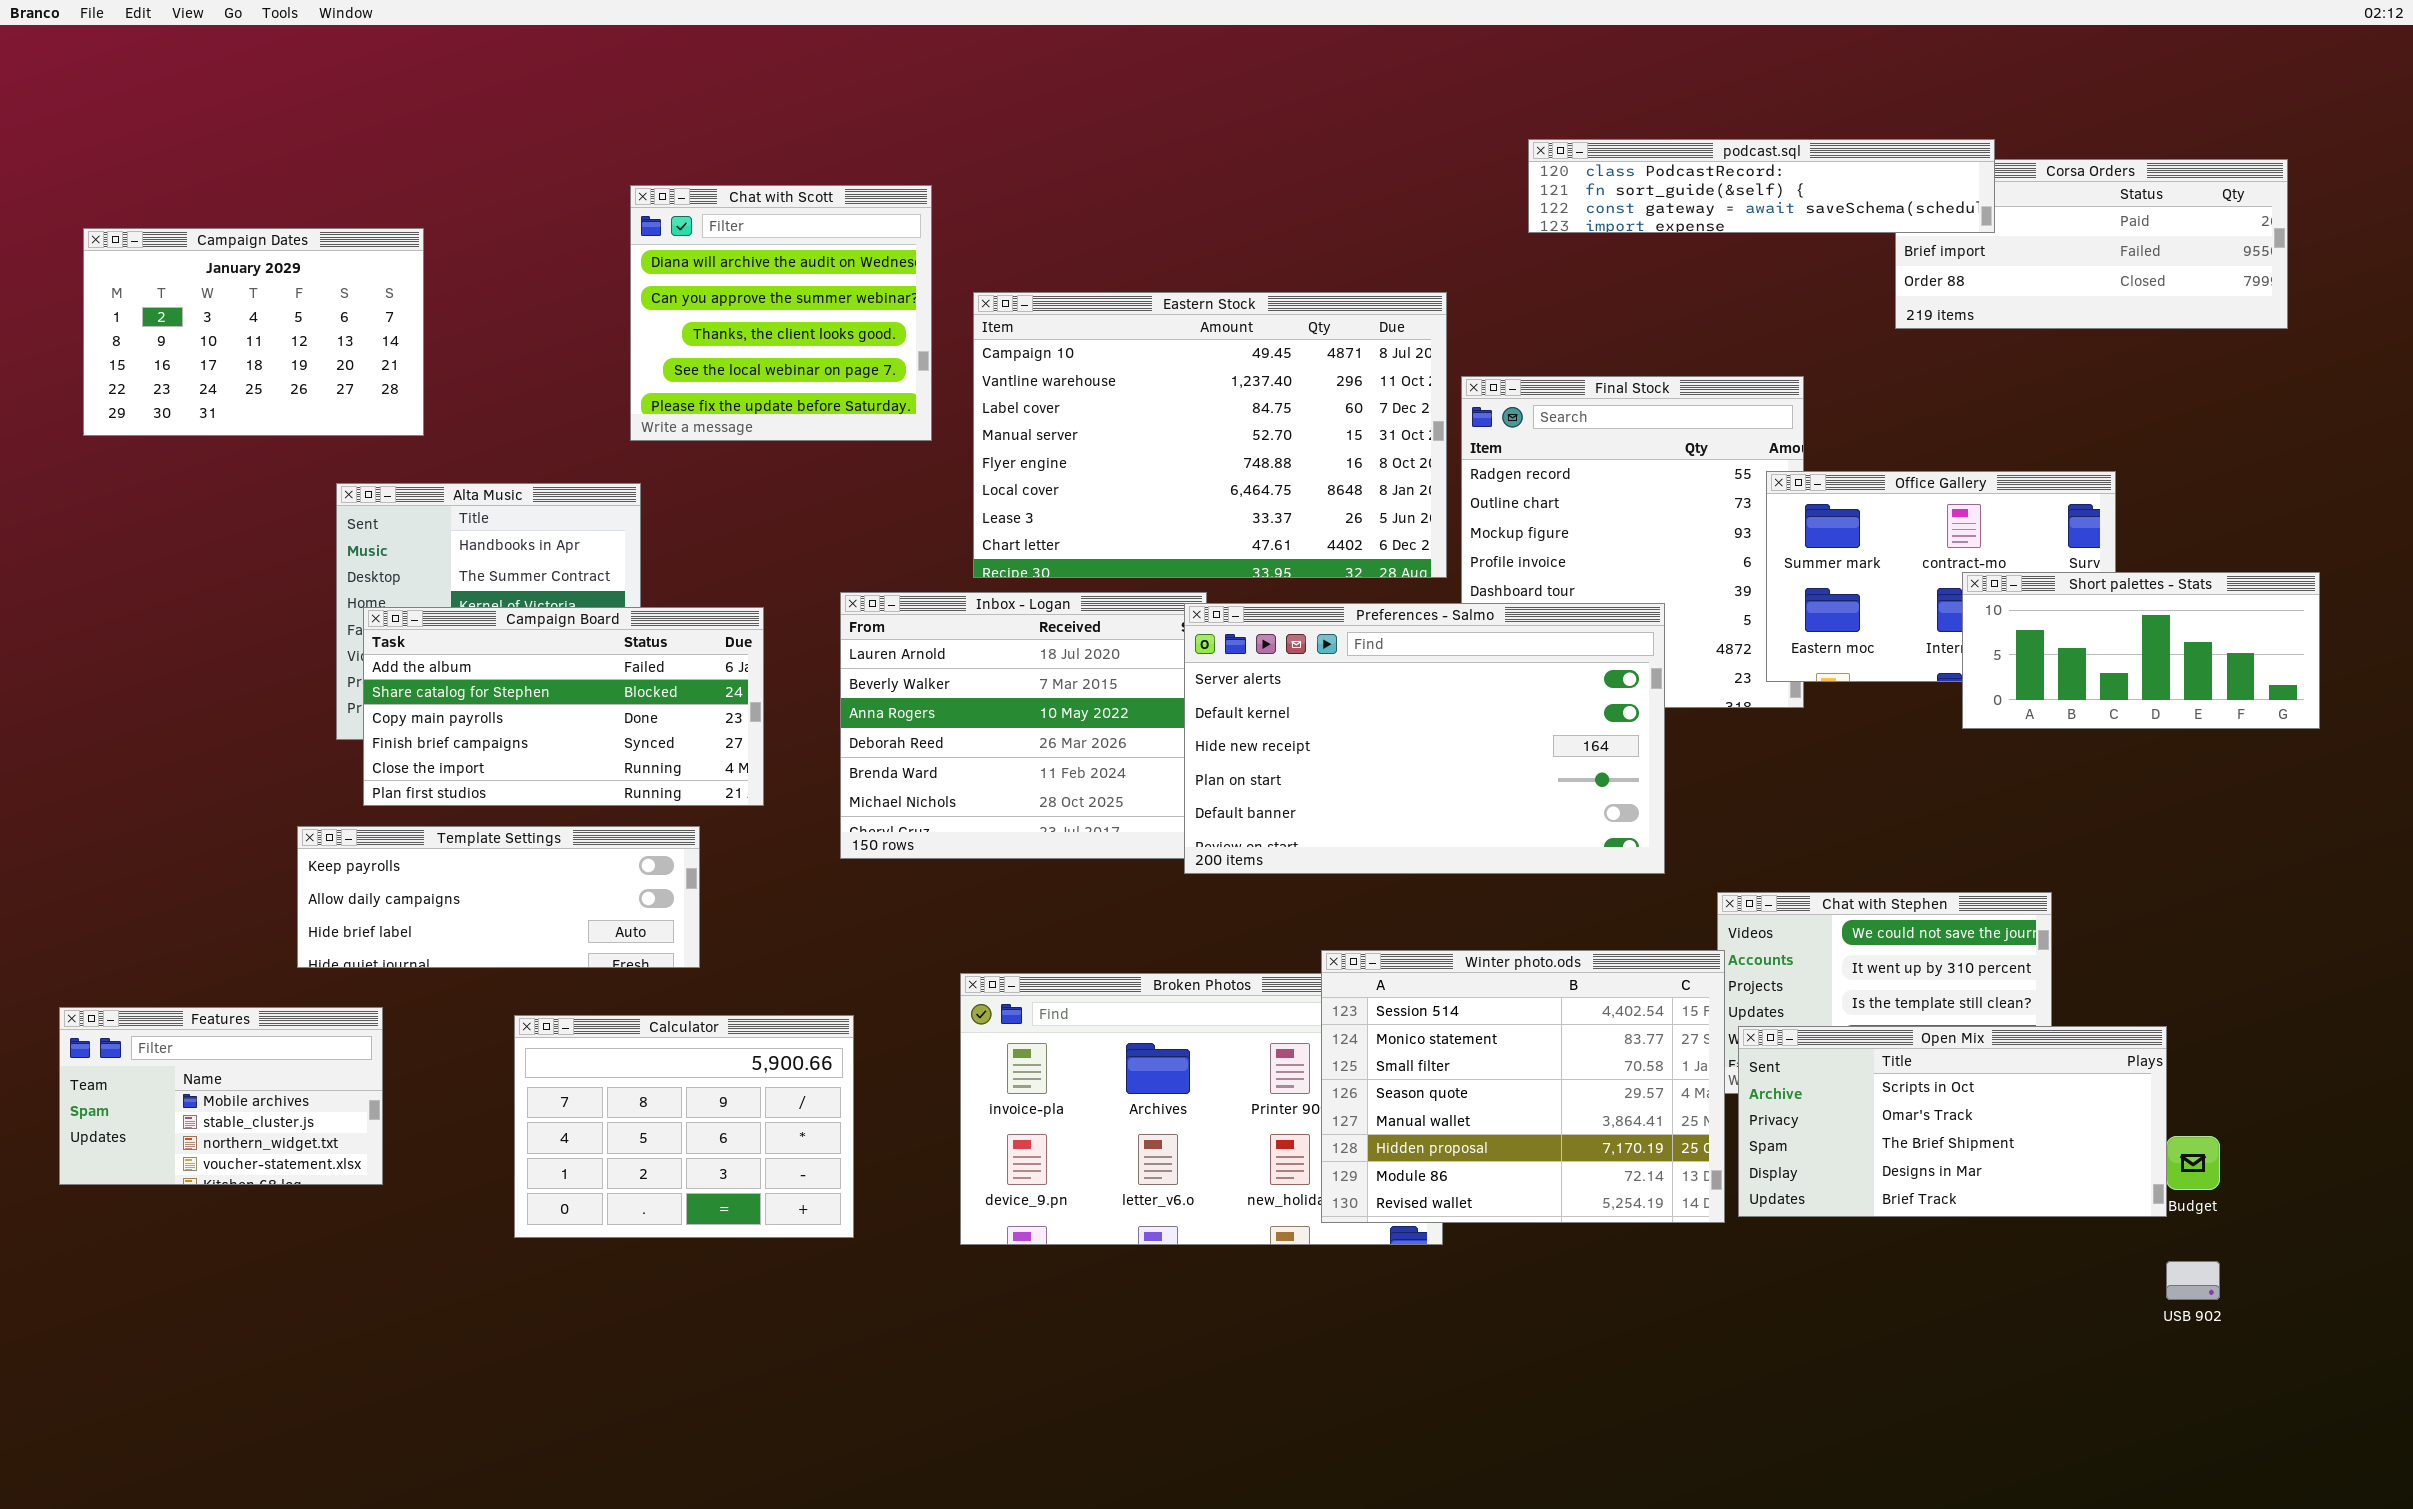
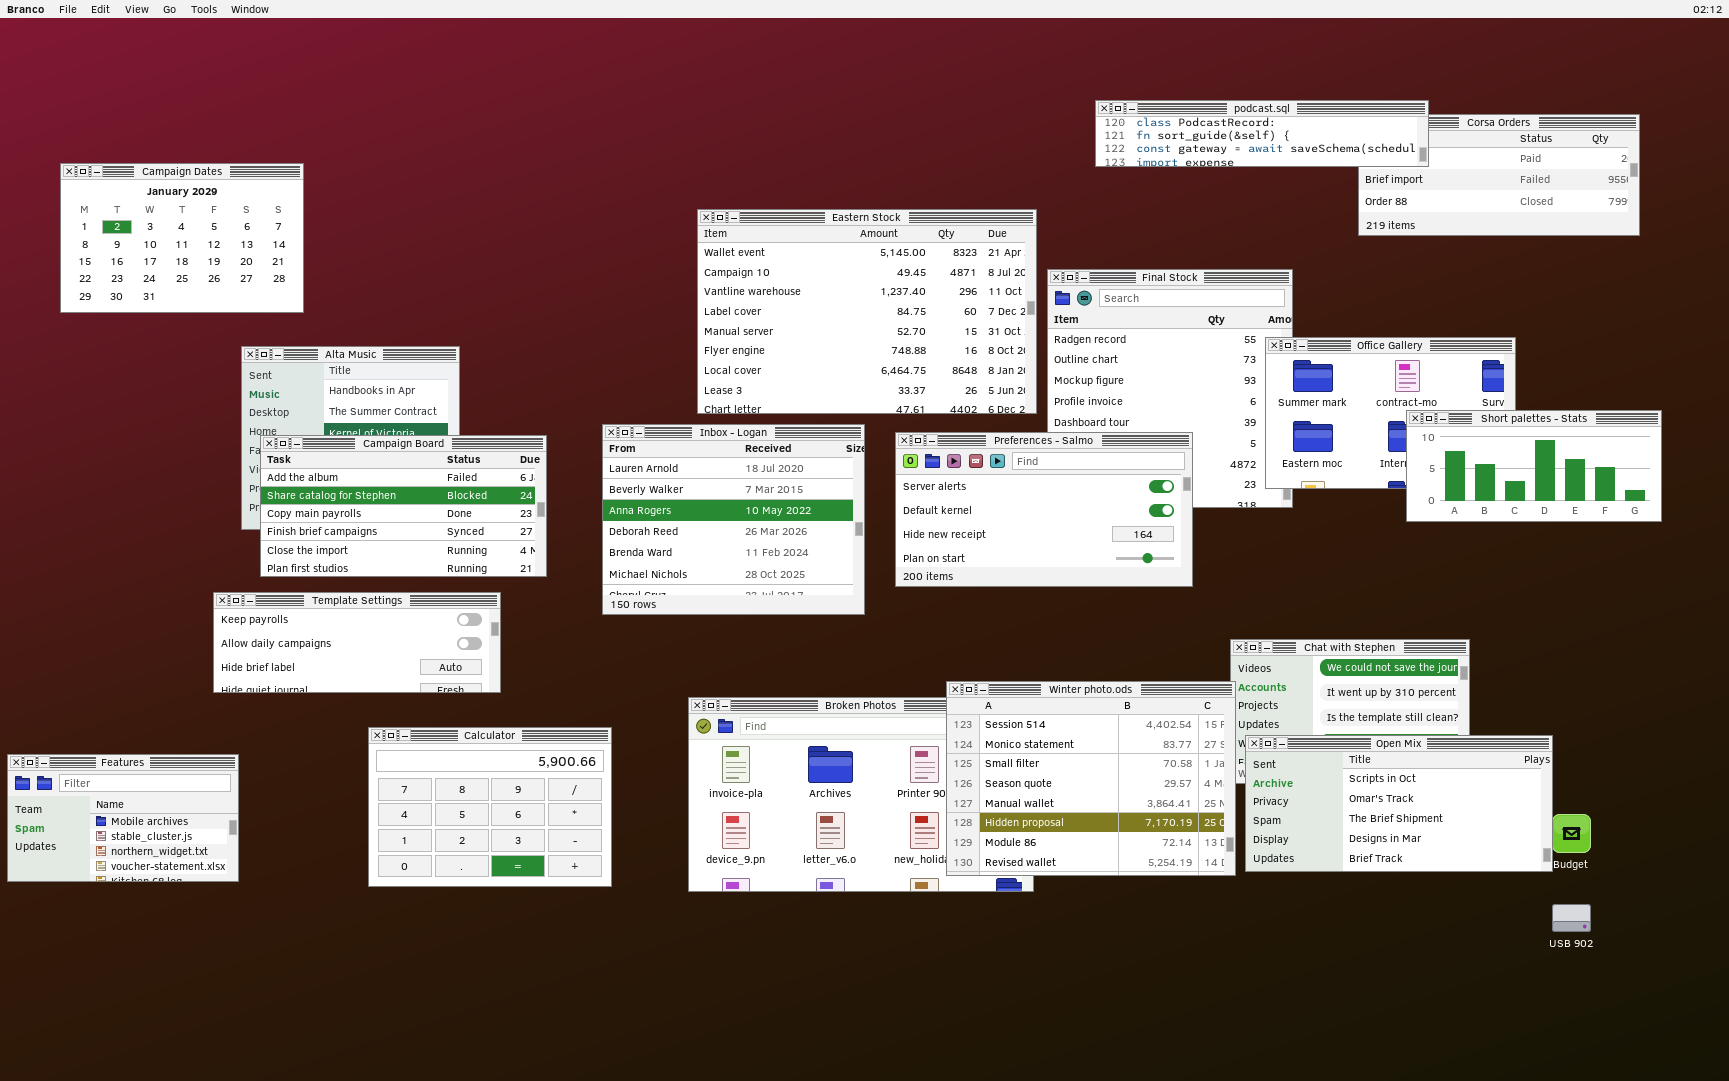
Chat with Scott: [630,185,932,441] -> none, closed
Eastern Stock: [973,292,1447,578] -> [697,209,1037,414], scrolled up 1 row
Preferences - Salmo: [1184,603,1665,874] -> [895,432,1193,587], resized
Features: [59,1007,383,1185] -> [7,754,239,882], moved

